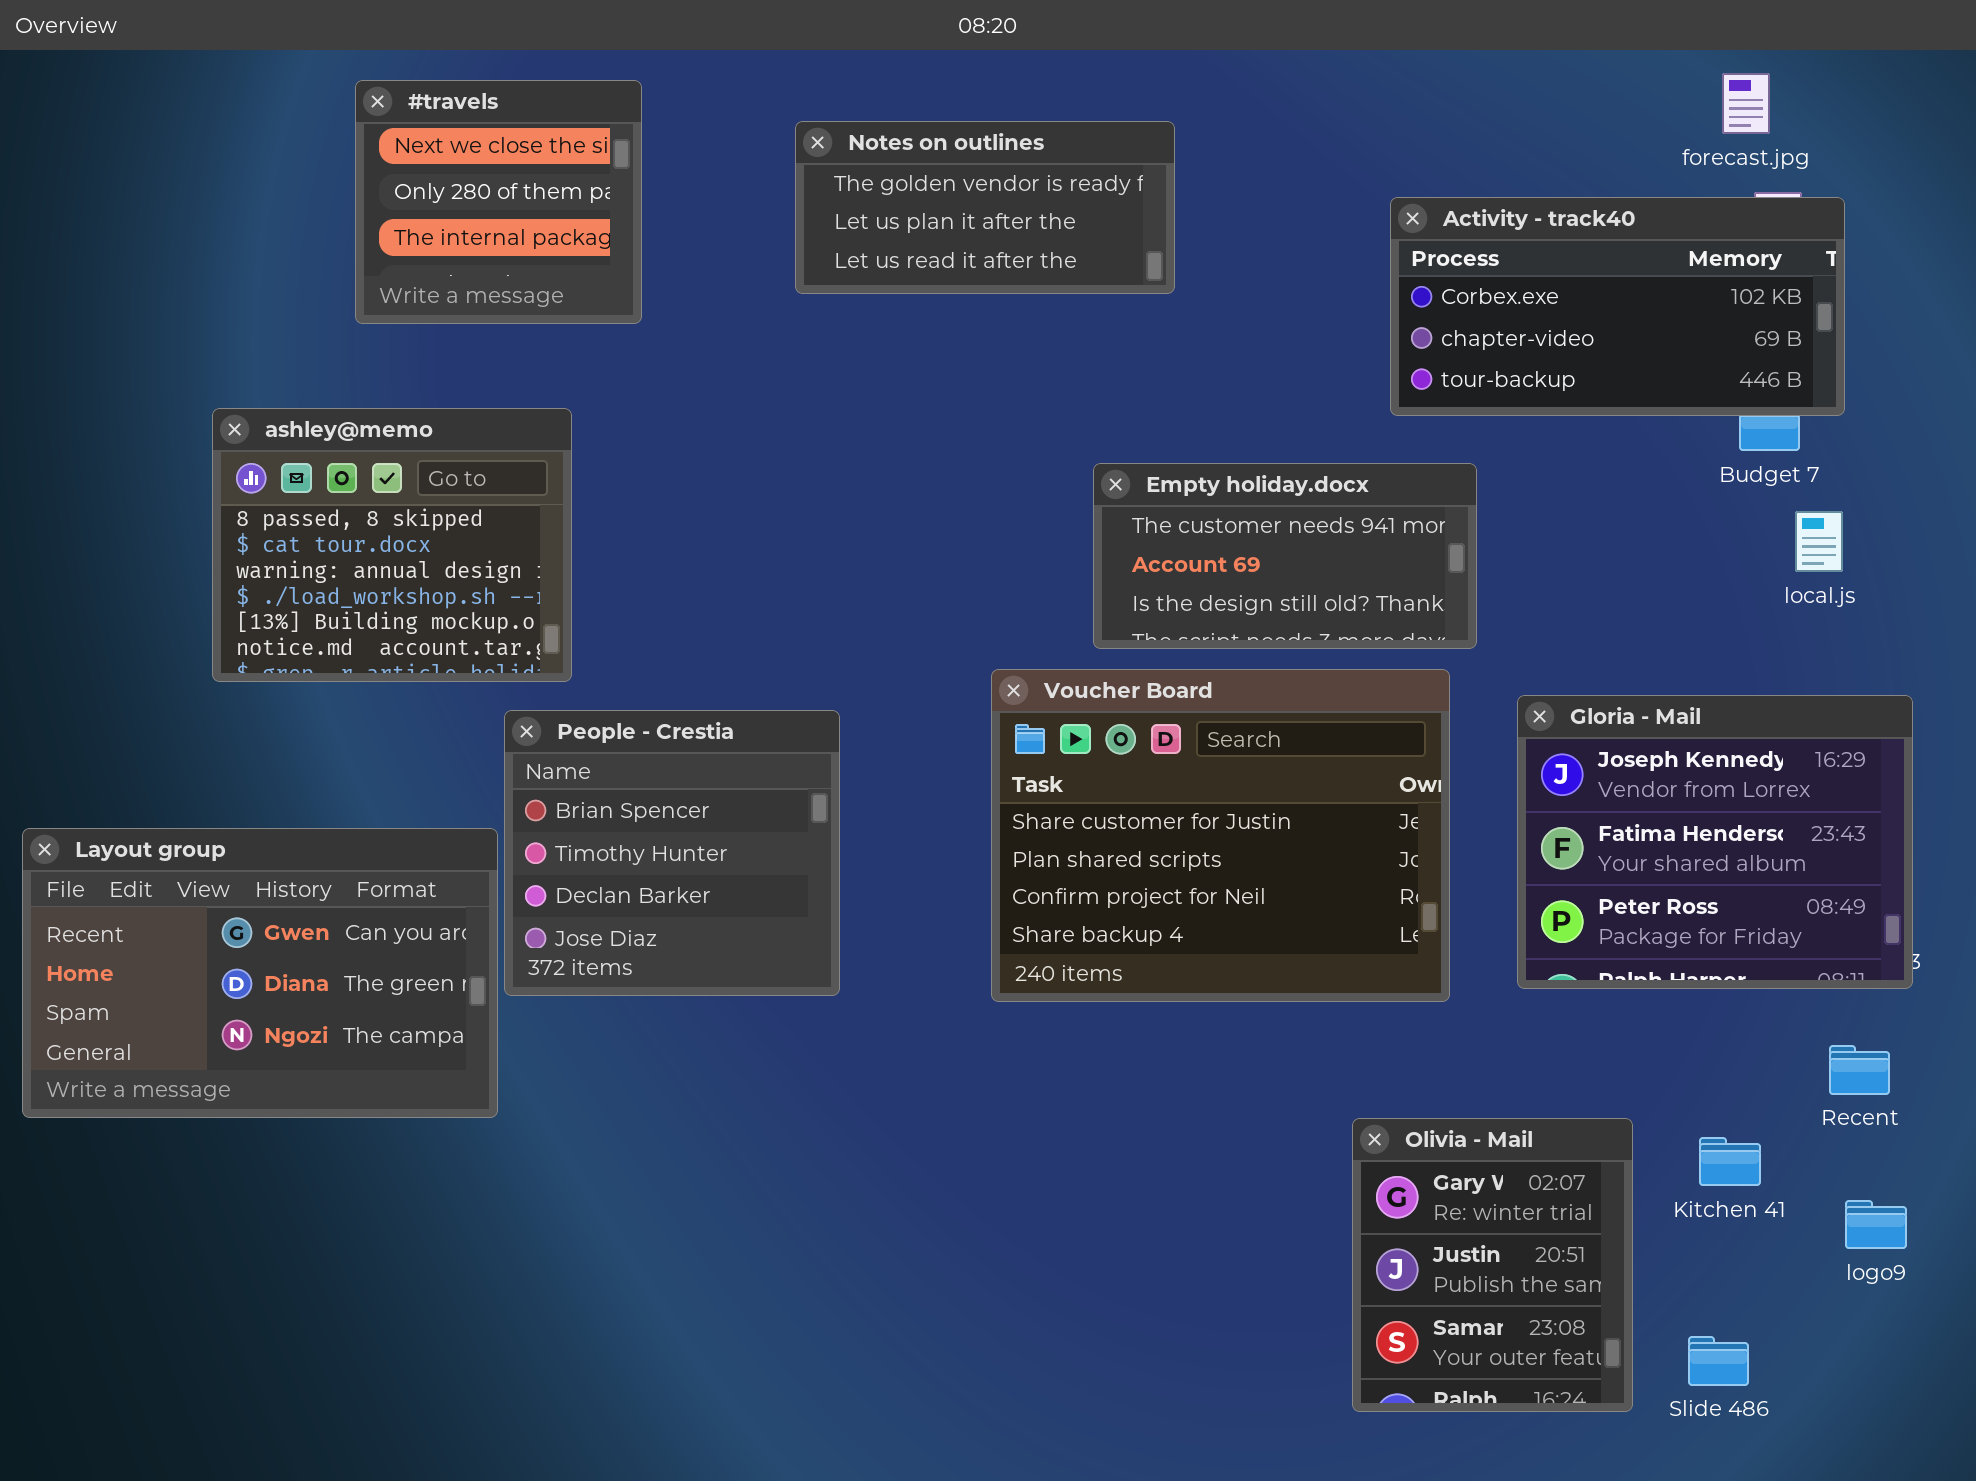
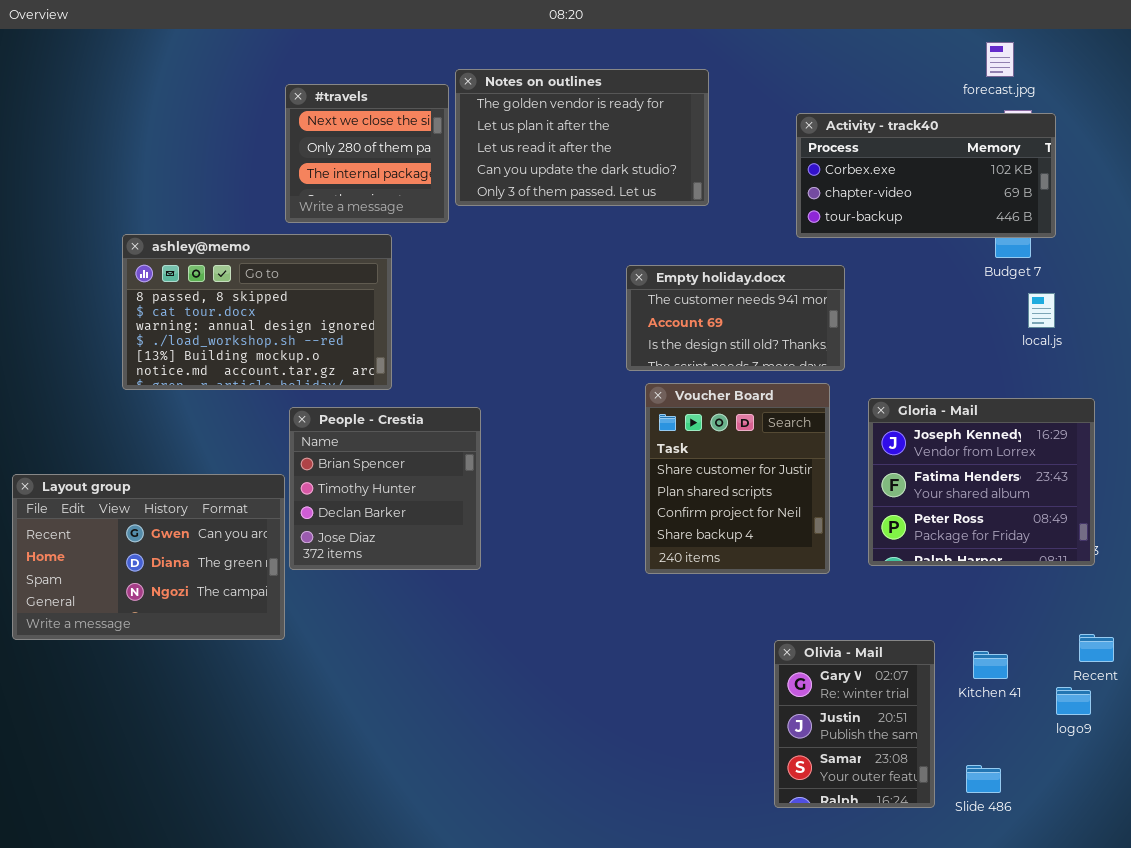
#travels: [355,80,642,324] -> [285,84,449,223], moved
Notes on outlines: [795,121,1175,294] -> [455,69,709,206], resized
ashley@memo: [212,408,572,682] -> [122,234,392,390], resized
Voucher Board: [991,669,1450,1002] -> [645,383,830,574], resized
Recent: [1829,1045,1890,1095] -> [1079,634,1114,662], moved

